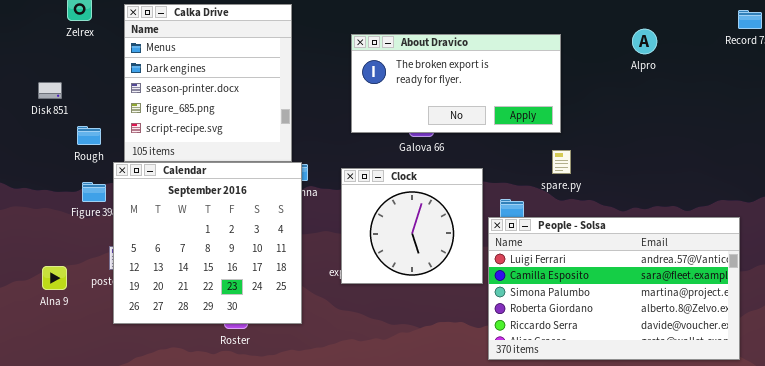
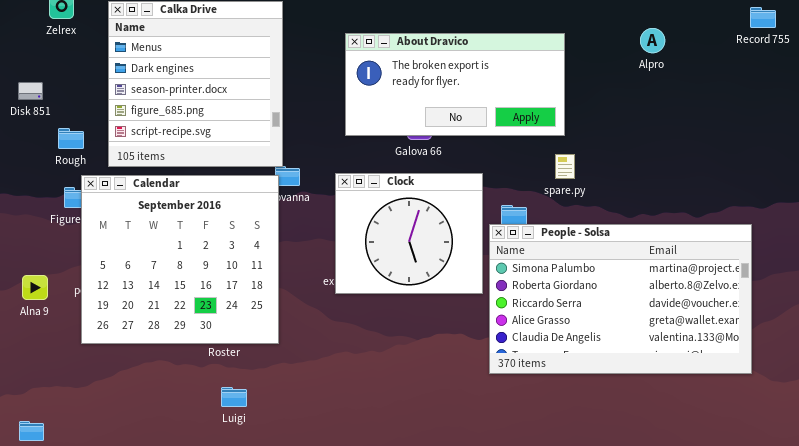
Calendar: [113,162,302,324] -> [81,175,279,344], moved
People - Solsa: [488,217,740,360] -> [489,224,752,374], scrolled down 2 rows

